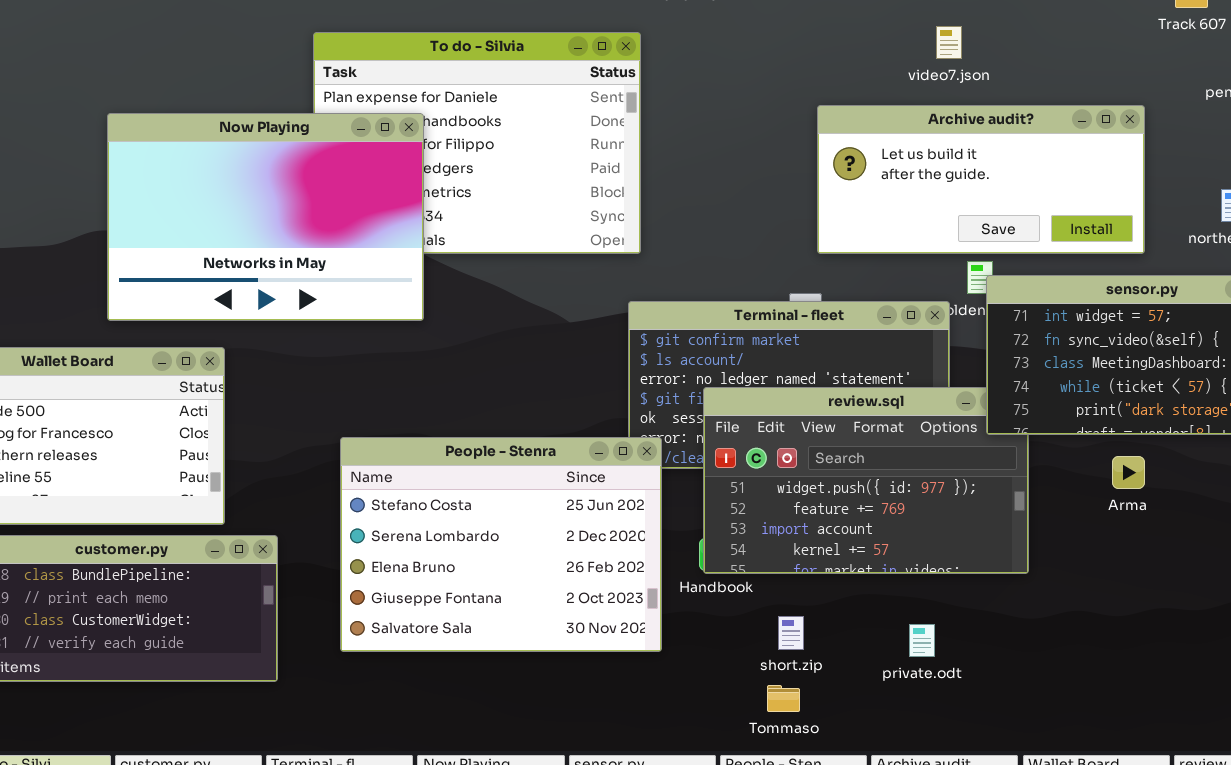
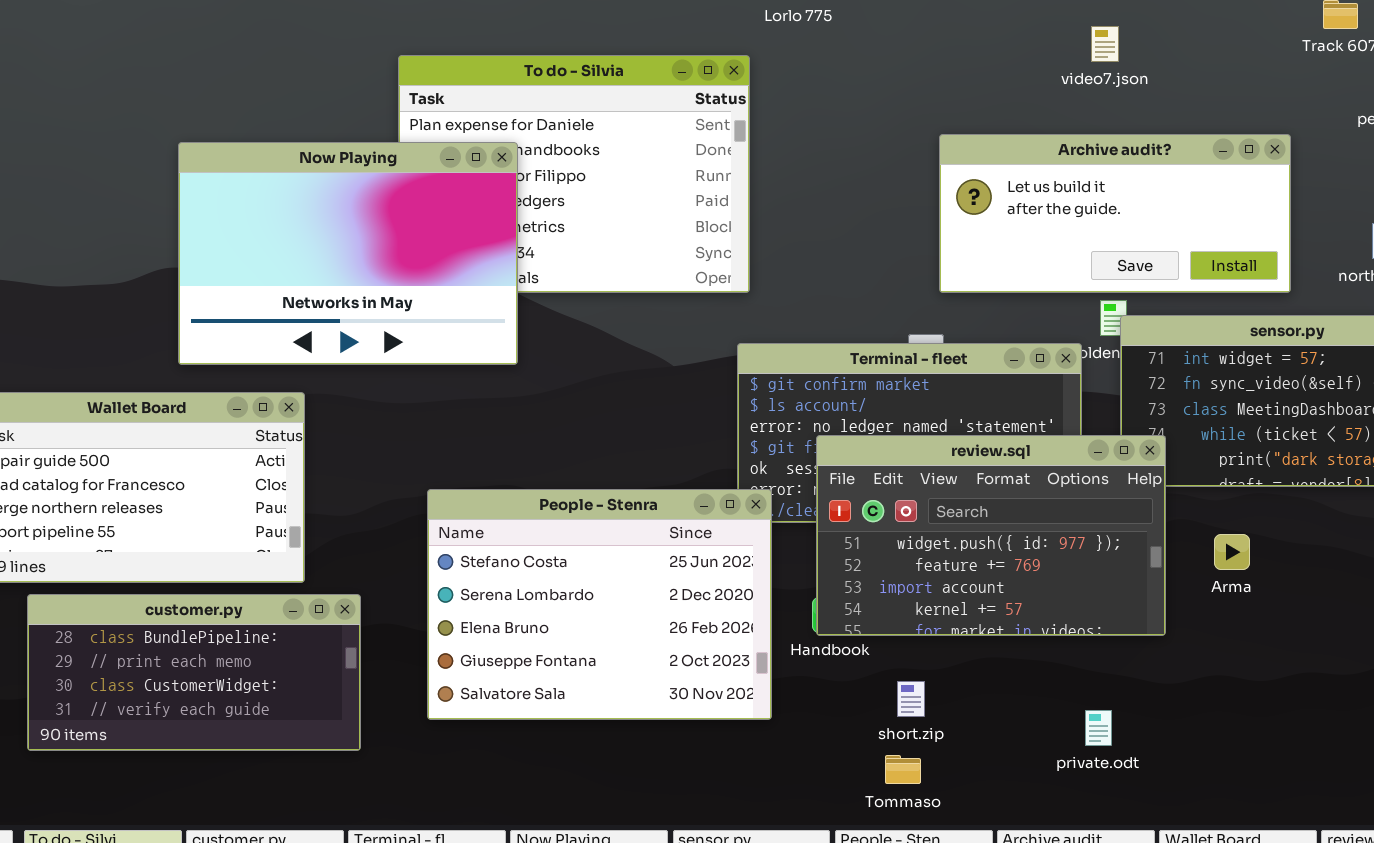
video7.json: [936,26,962,59] -> [1091,26,1119,62], moved
review.sql: [703,387,1029,574] -> [816,435,1166,636], raised
Arma: [1112,456,1145,489] -> [1214,534,1250,570], moved
private.odt: [909,624,935,657] -> [1085,710,1112,746], moved

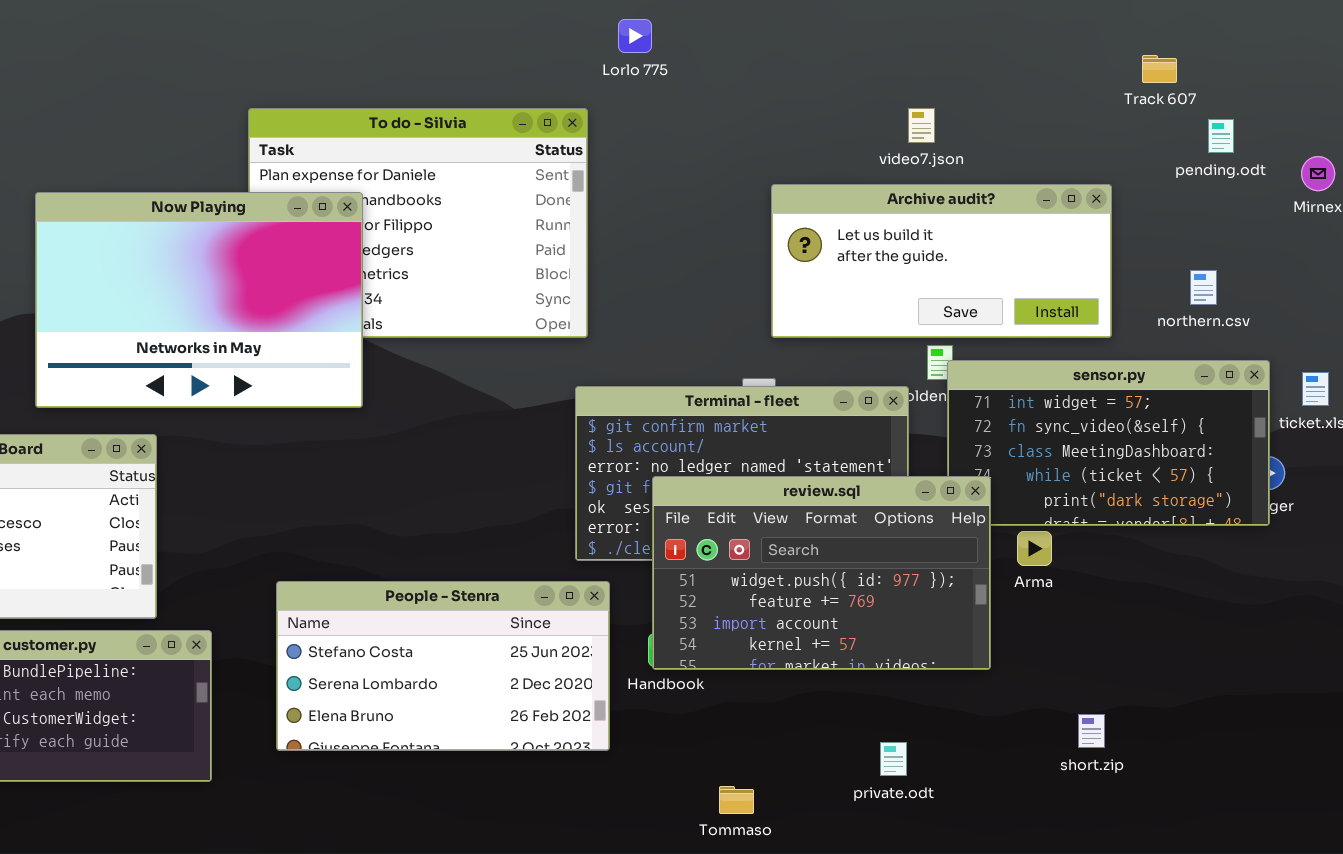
video7.json: [1091,26,1119,62] -> [908,108,935,143], moved
People - Stenra: [427,489,772,720] -> [276,581,610,751], resized
Arma: [1214,534,1250,570] -> [1017,531,1052,566], moved
short.zip: [897,681,925,717] -> [1078,714,1105,748], moved
private.odt: [1085,710,1112,746] -> [880,742,907,776], moved

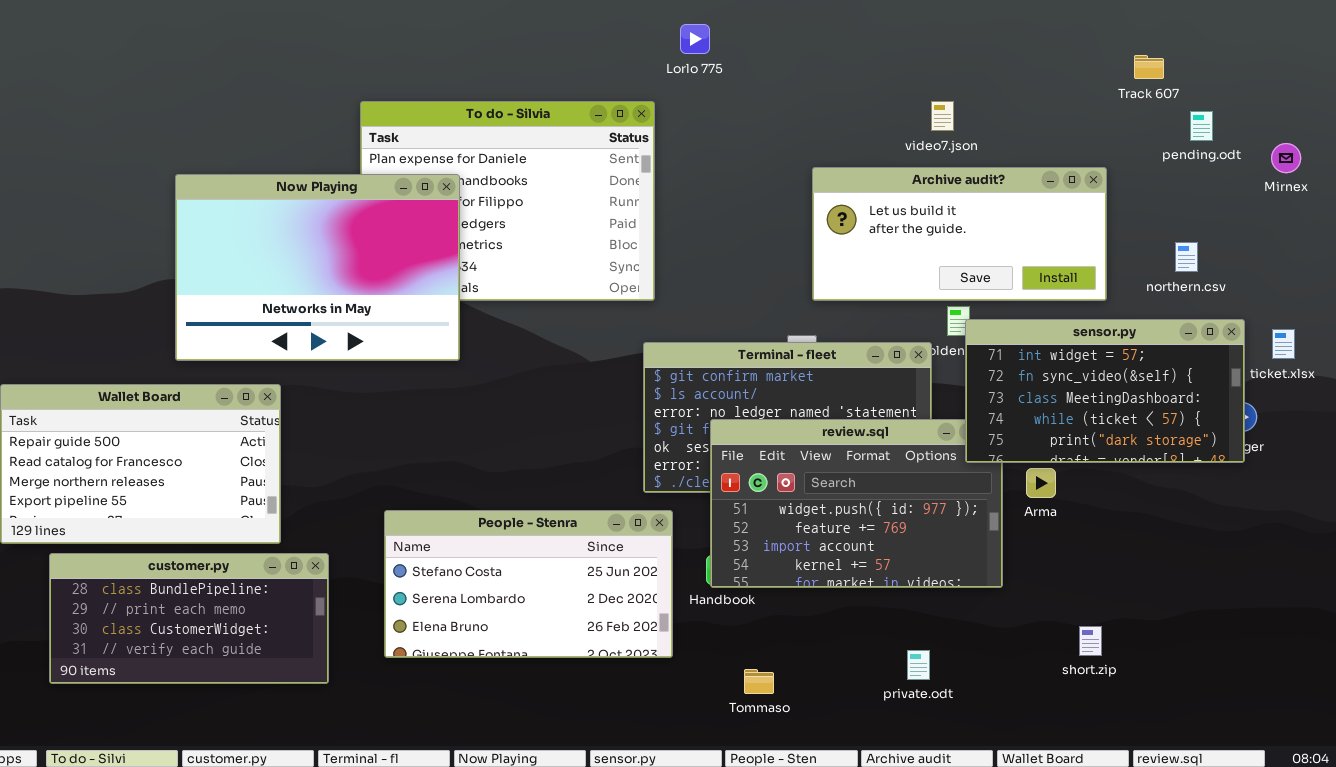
sensor.py: [947,360,1270,526] -> [965,319,1245,463], raised
Tommaso: [719,786,754,814] -> [744,669,774,694], moved

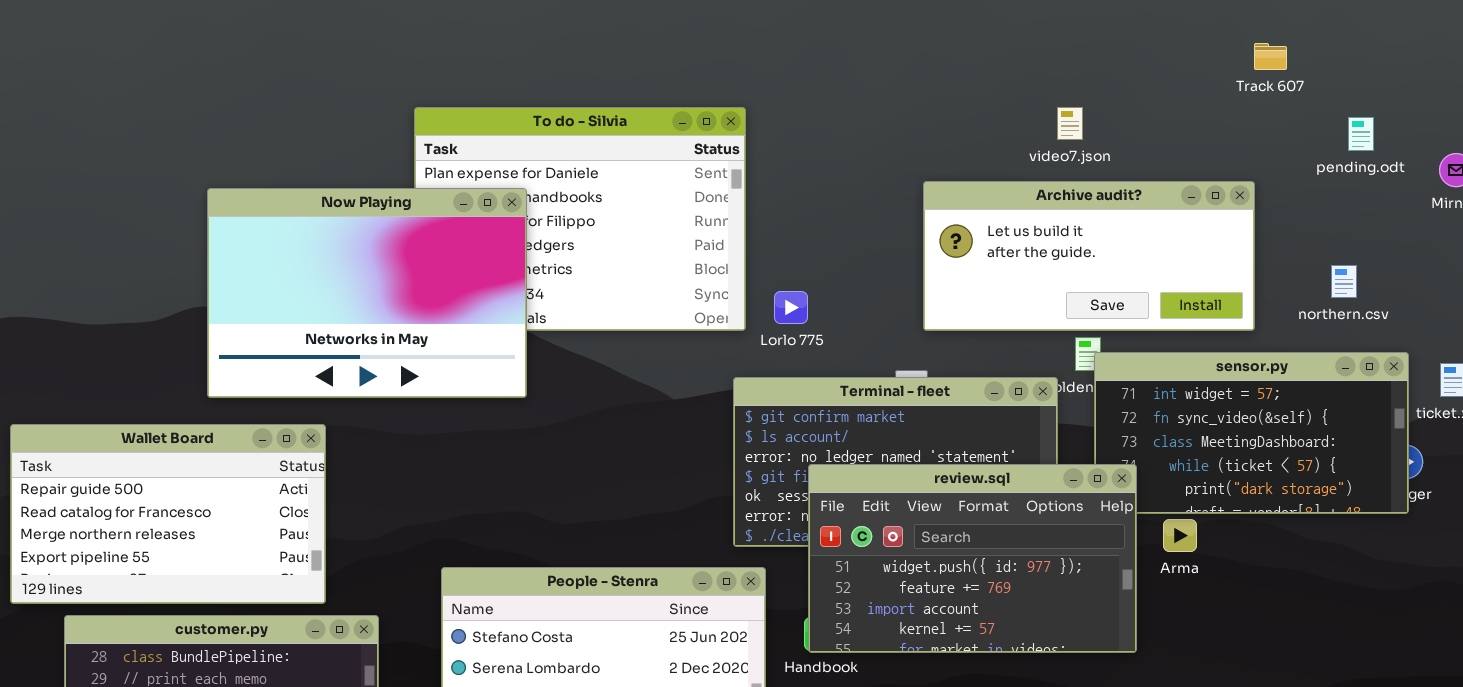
Lorlo 775: [680,24,710,54] -> [774,291,808,324], moved
Track 607: [1134,55,1164,79] -> [1254,43,1287,70], moved
review.sql: [710,419,1003,588] -> [808,464,1137,653], raised

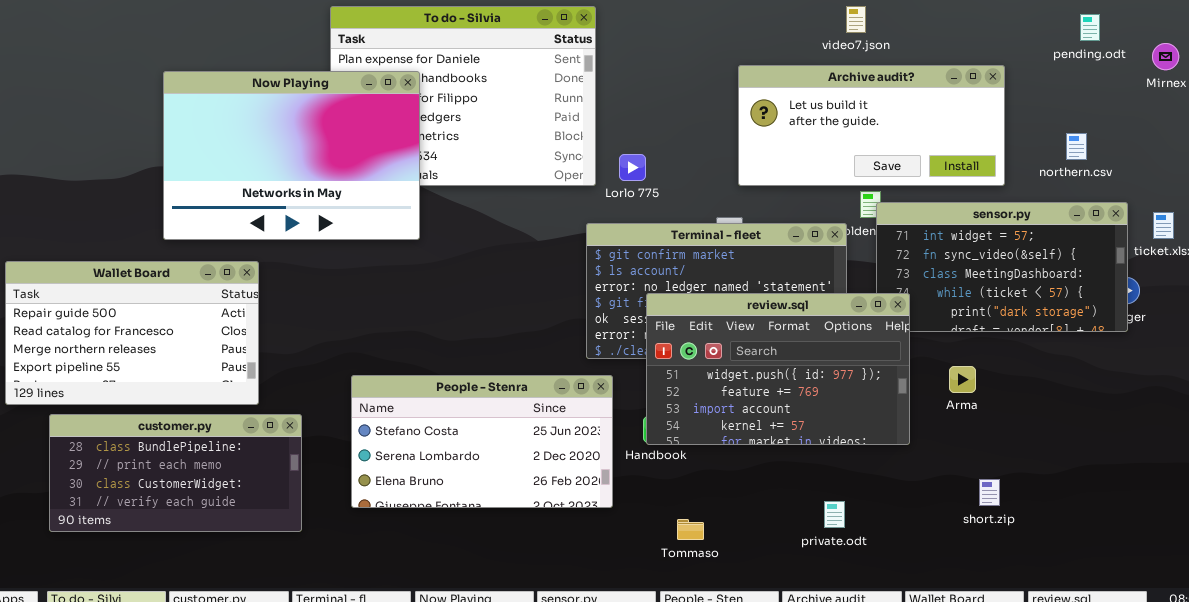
Arma: [1163,519,1197,552] -> [949,366,976,393], moved

